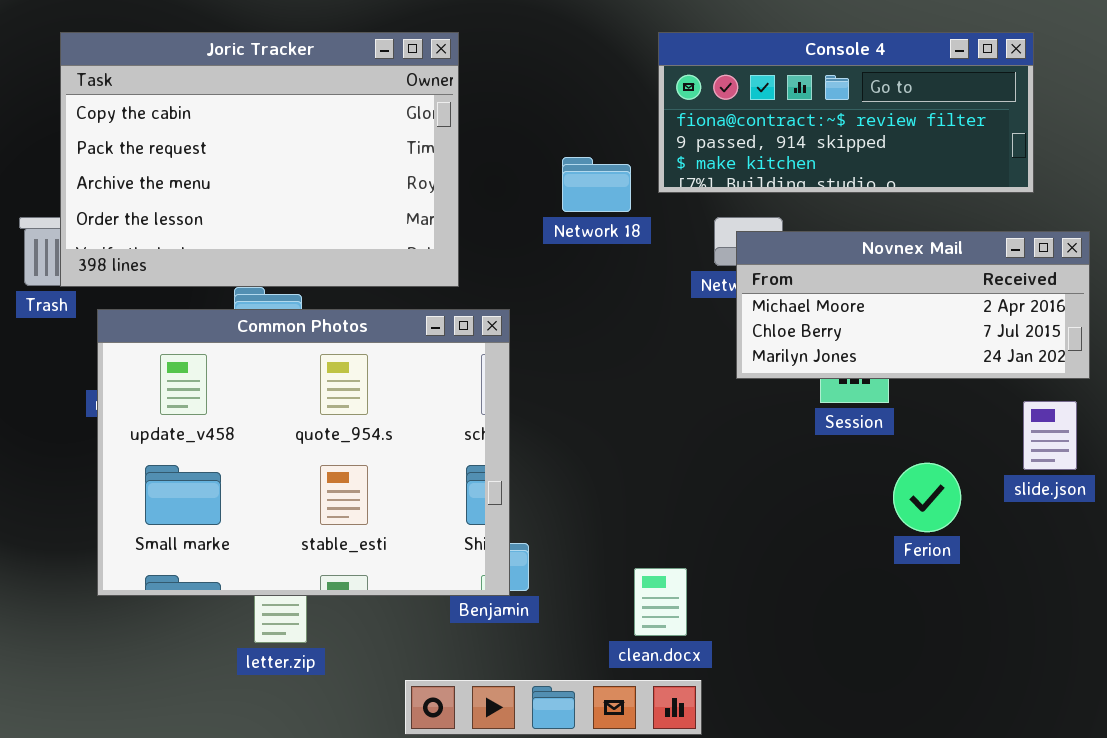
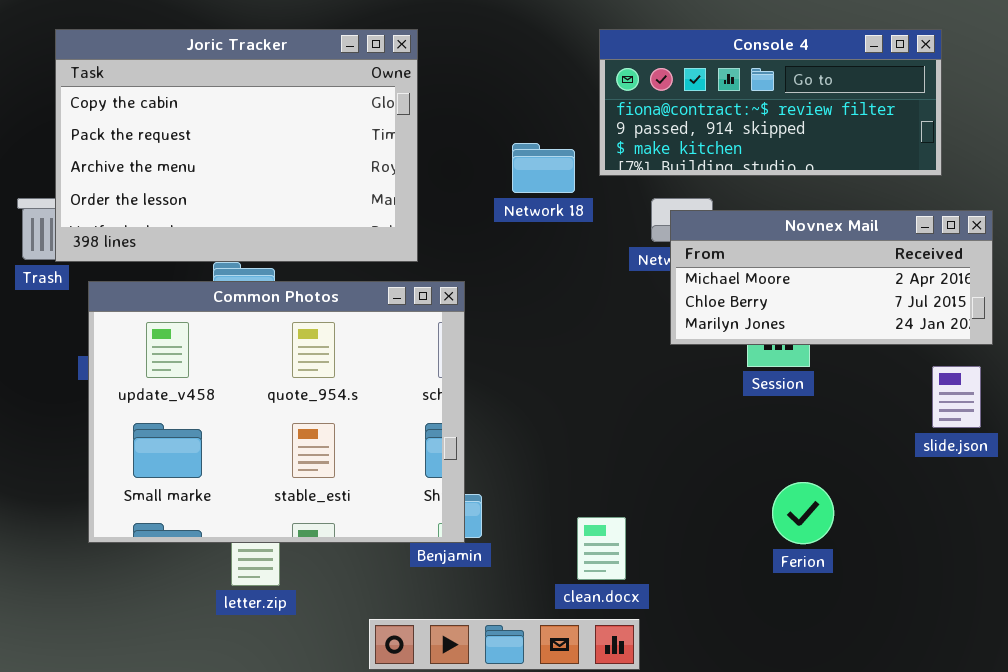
Ferion: [893,463,961,532] -> [772,482,834,544], moved

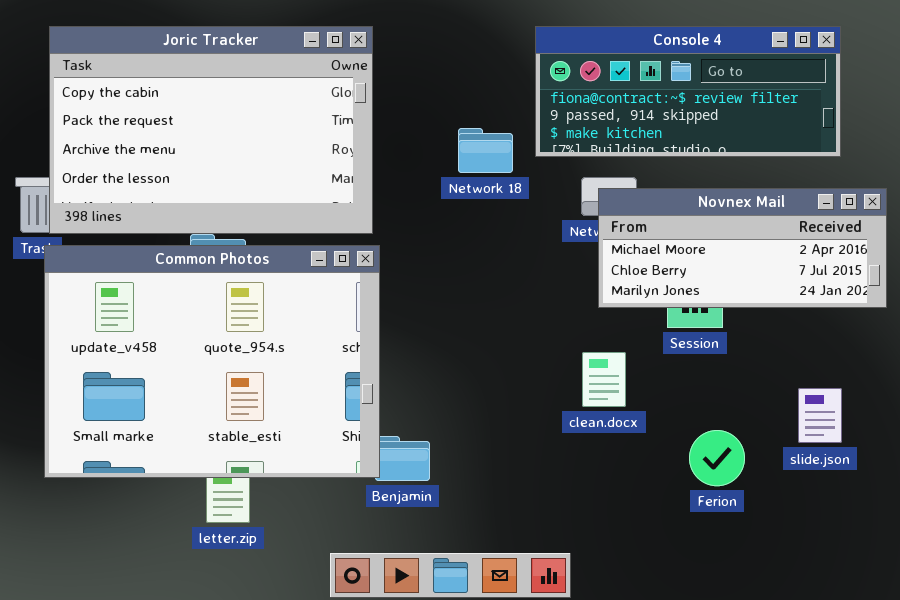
Common Photos: [88,281,465,543] -> [44,245,380,478], moved
slide.json: [932,366,981,428] -> [798,388,842,443], moved
clean.docx: [577,517,626,580] -> [582,352,626,407], moved

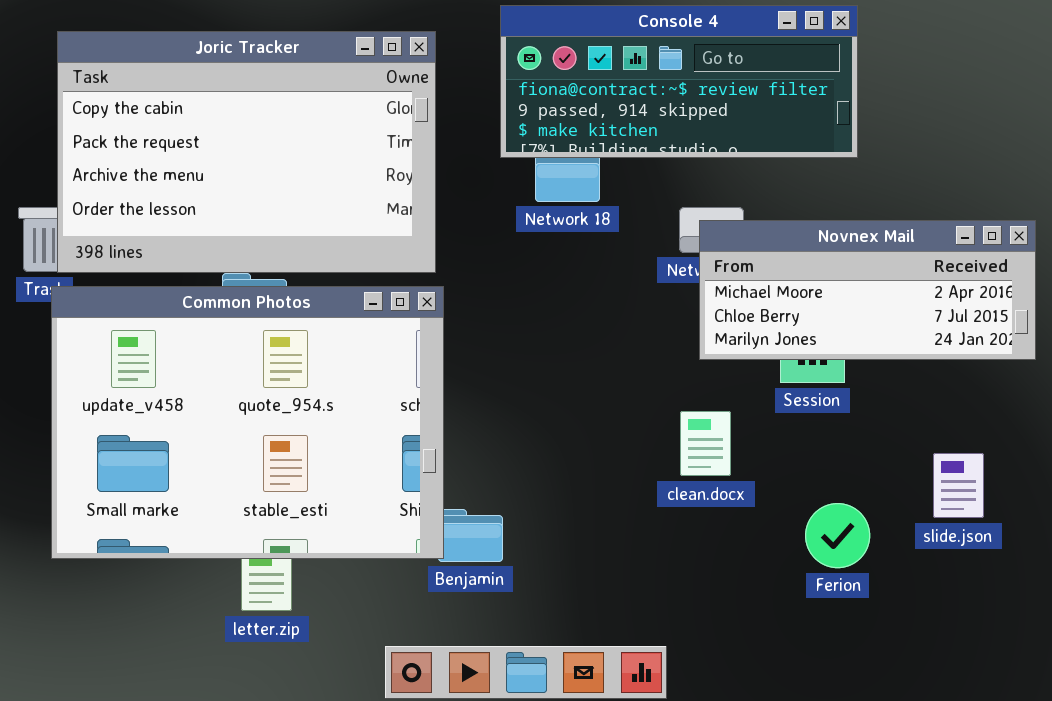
Console 4: [535,26,841,157] -> [500,5,858,158], moved

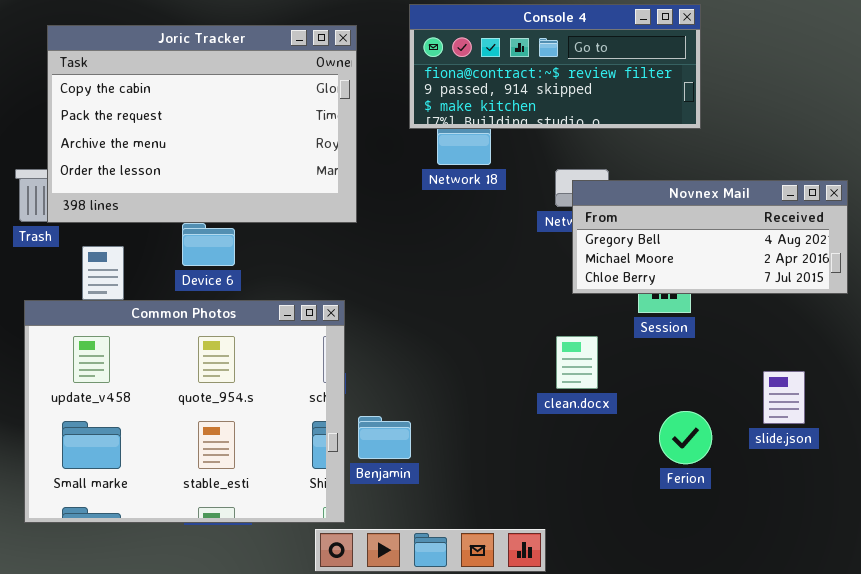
Novnex Mail: [699,220,1036,360] -> [572,180,848,294], scrolled up 1 row
Common Photos: [51,286,444,559] -> [24,300,345,523], moved

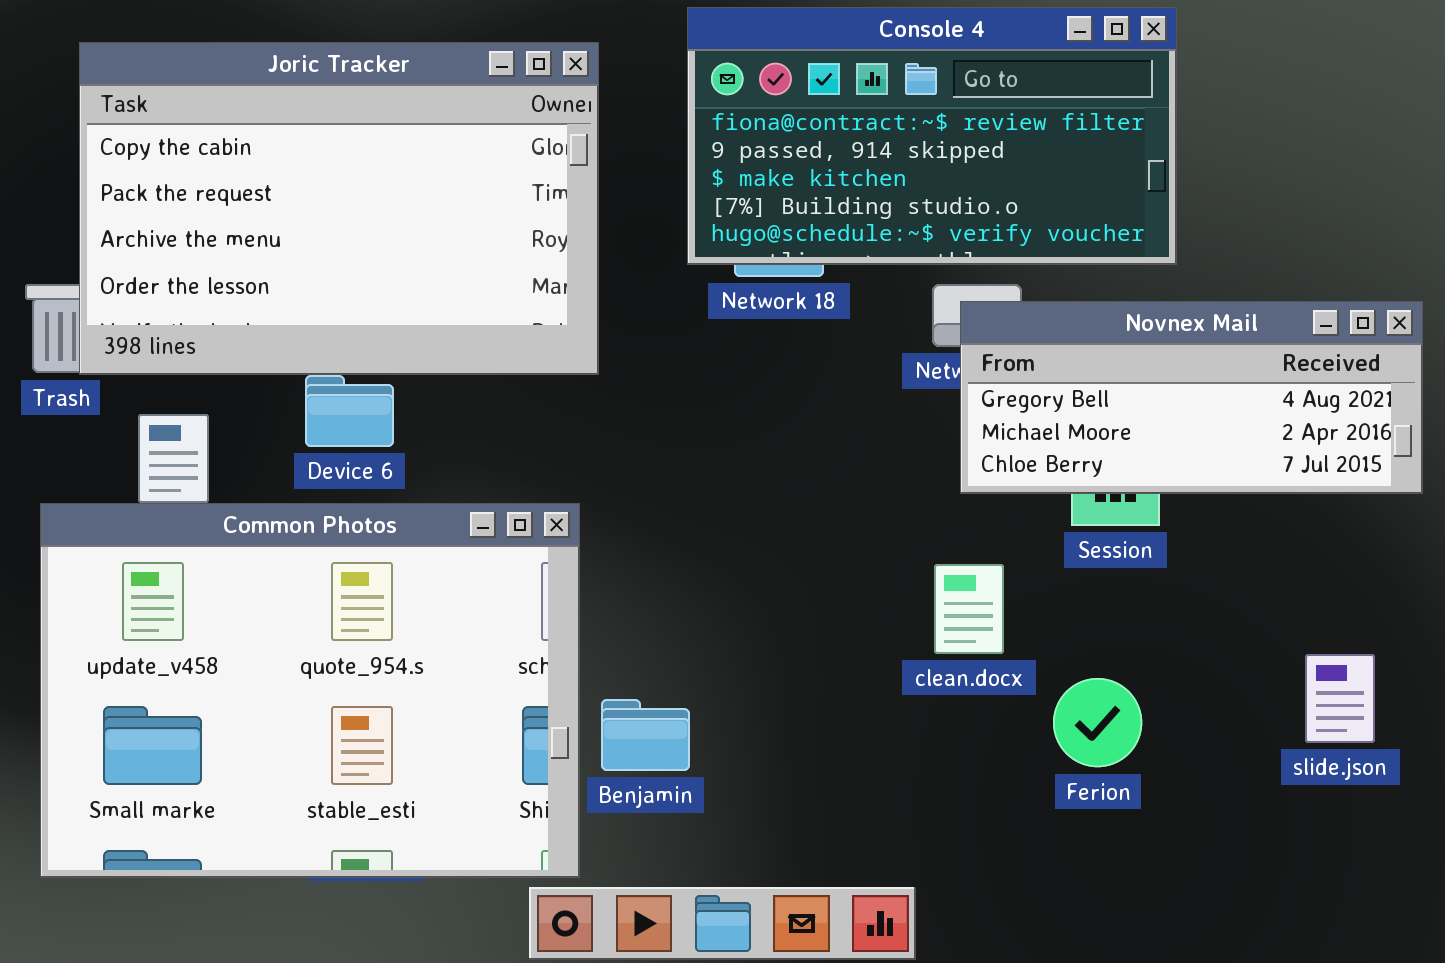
Console 4: [409,4,701,129] -> [687,7,1177,265], resized
slide.json: [763,371,805,424] -> [1305,654,1375,743], moved
Ferion: [659,411,712,464] -> [1053,678,1142,767], moved

